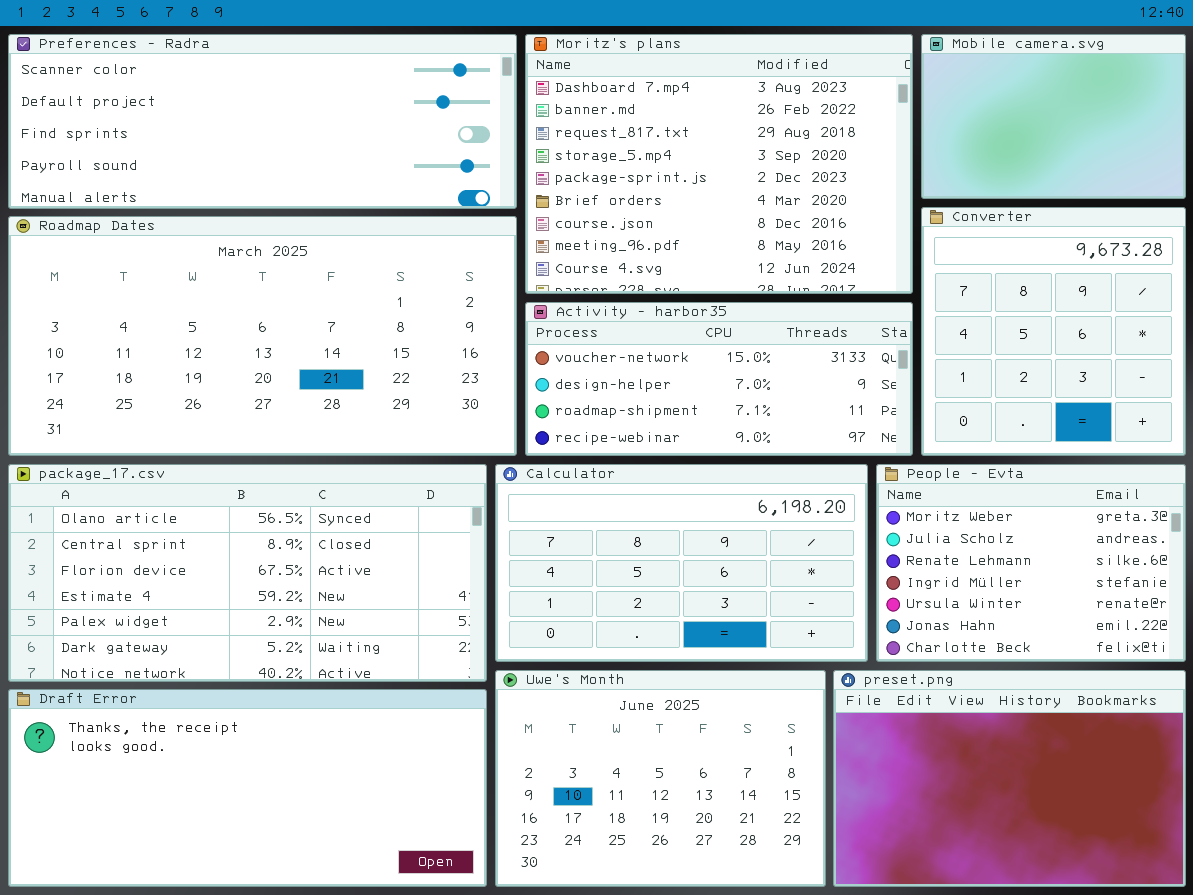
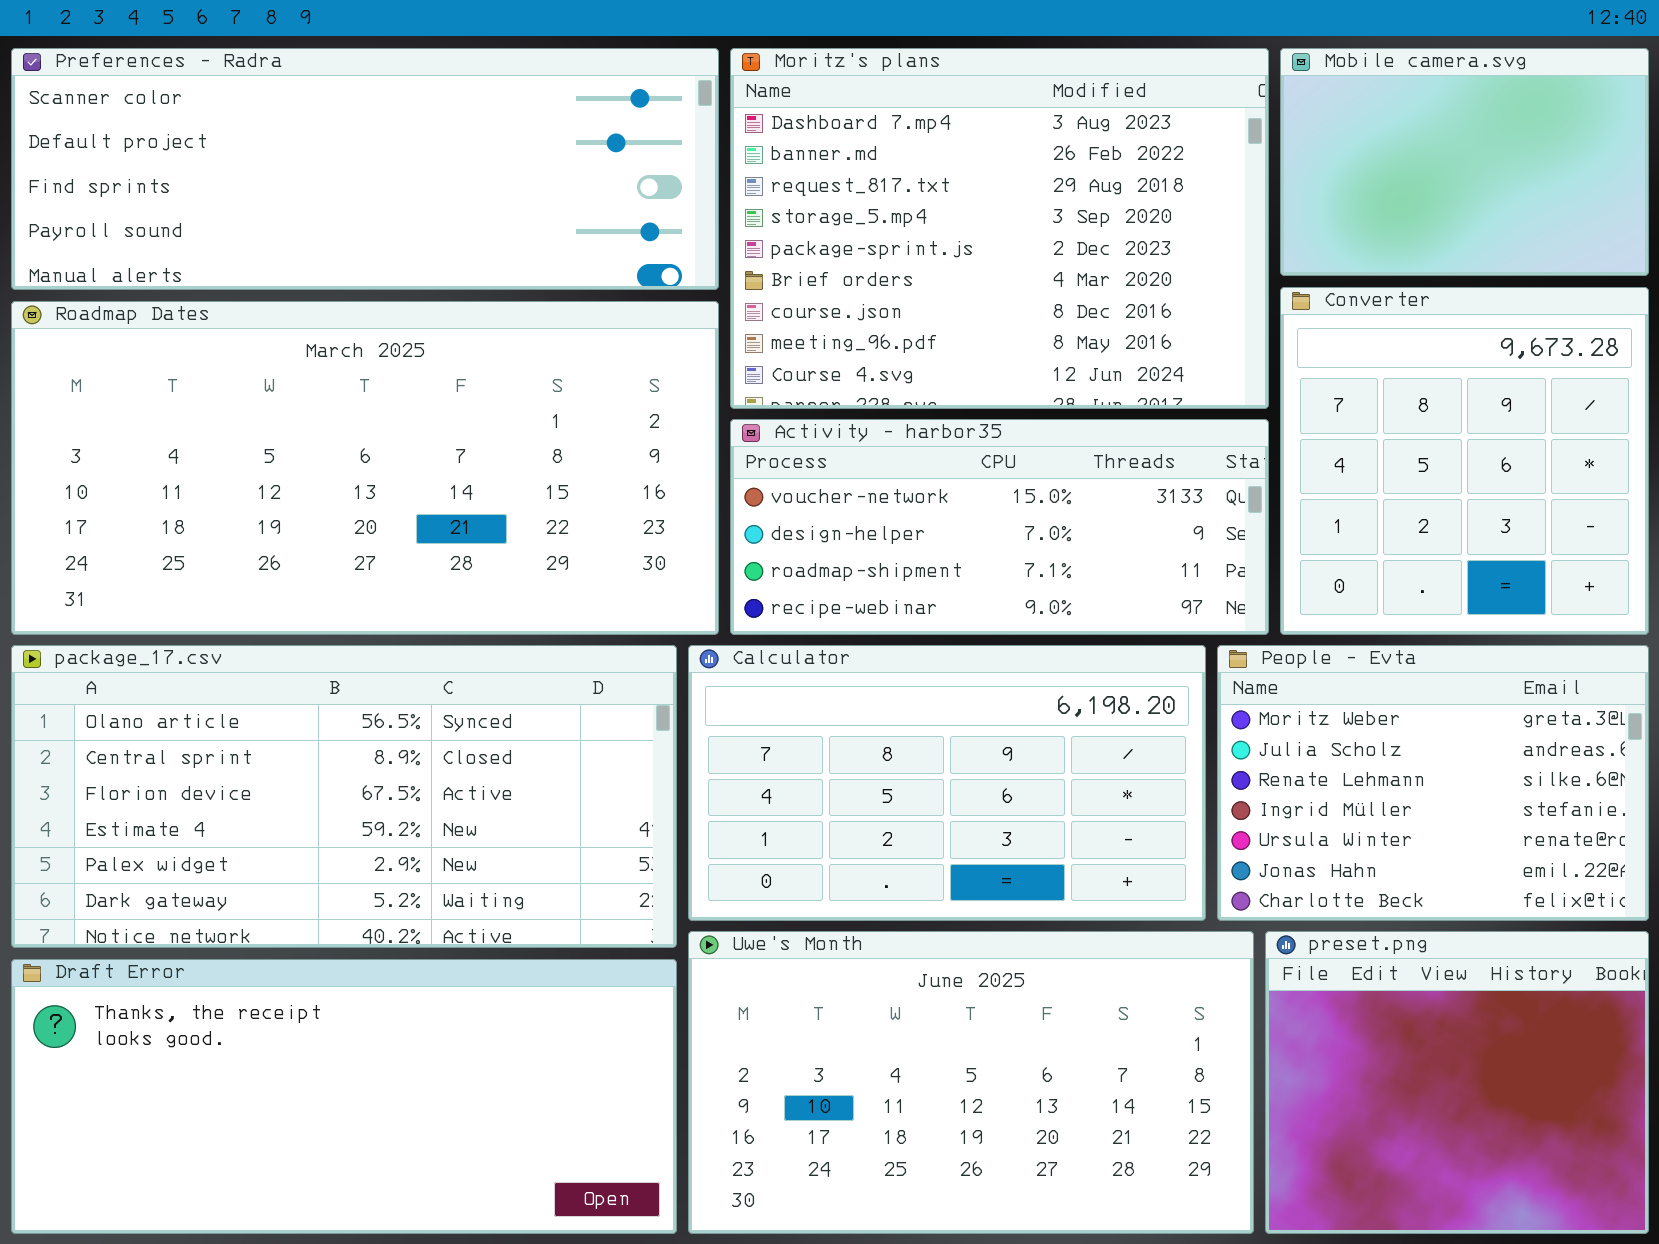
Uwe's Month: [495,670,826,887] -> [688,931,1254,1234], resized
preset.png: [833,670,1186,887] -> [1265,931,1649,1234], resized

